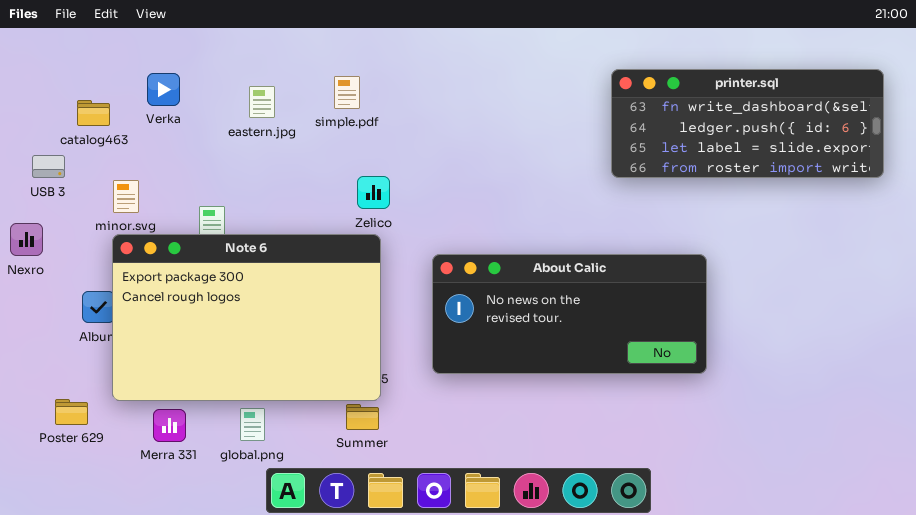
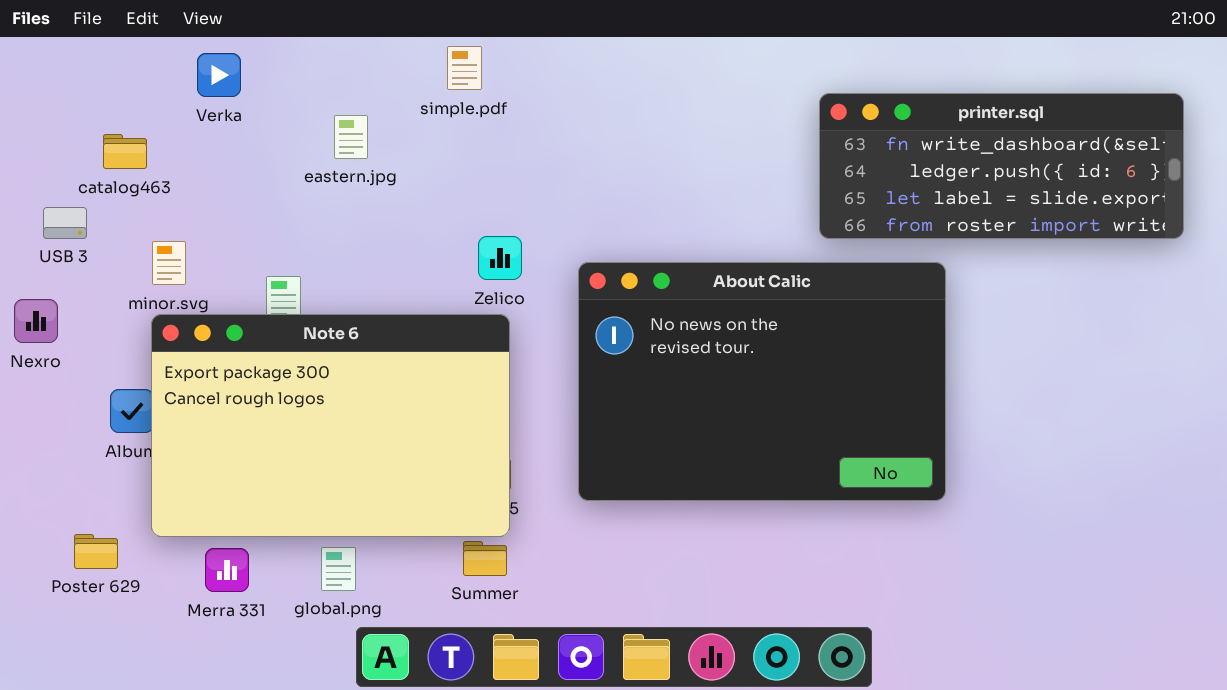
Verka: [147,73,180,106] -> [197,53,241,97], moved
simple.pdf: [334,76,360,109] -> [447,46,482,90], moved
About Calic: [432,254,707,374] -> [578,262,946,501], resized

